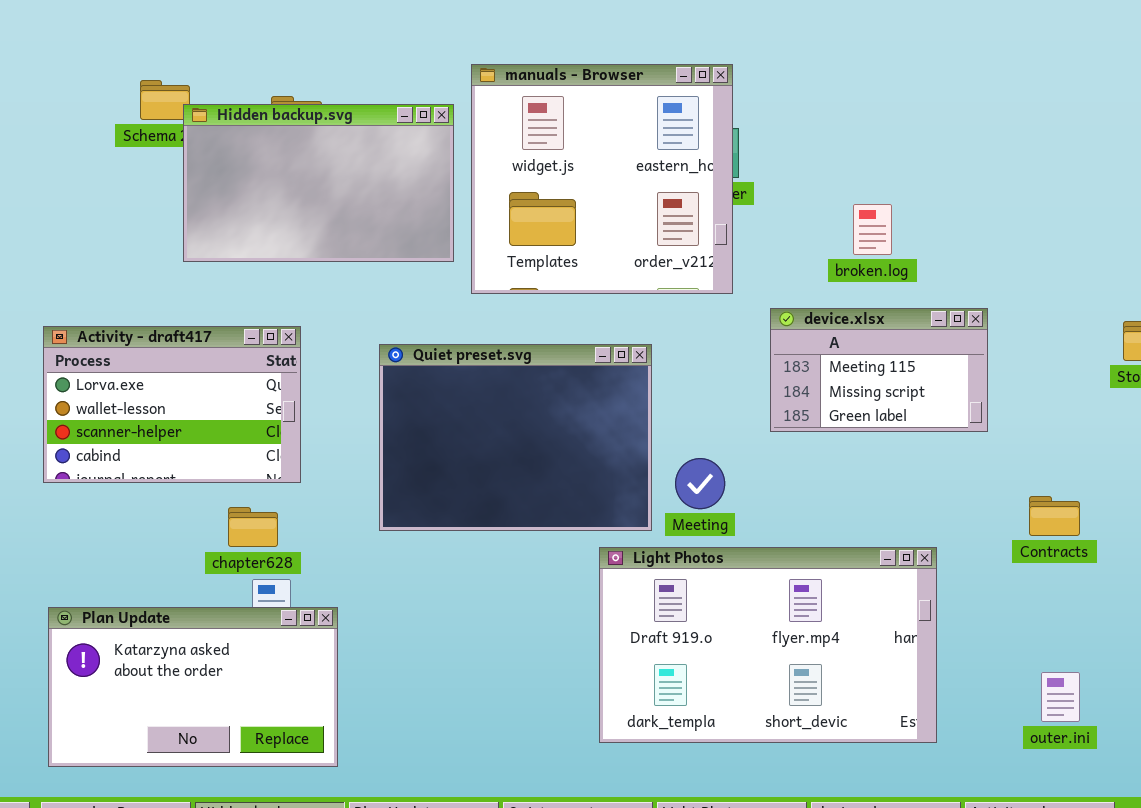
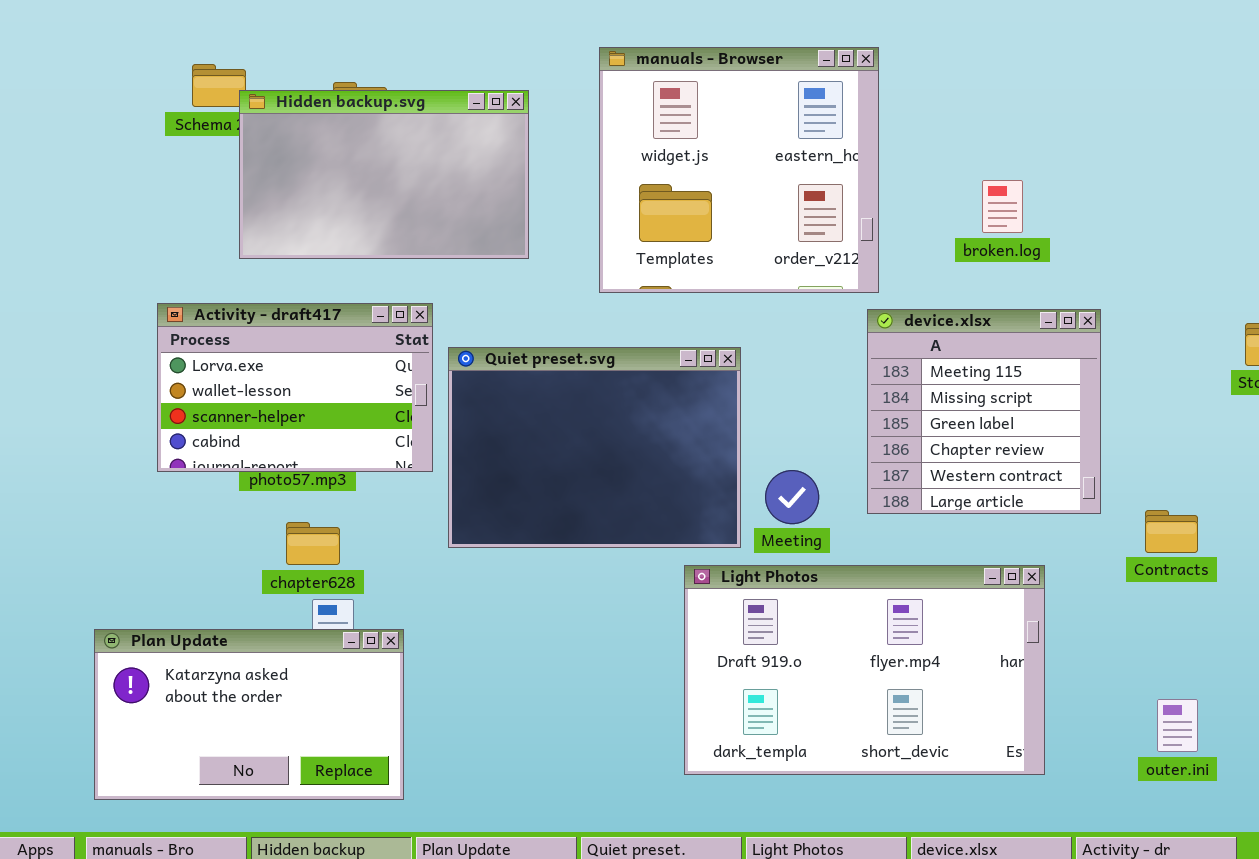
manuals - Browser: [471,64,733,294] -> [599,47,879,293], moved
broken.log: [853,204,892,255] -> [982,180,1023,233], moved
device.xlsx: [770,308,988,432] -> [867,309,1101,514], resized
Activity - draft417: [43,326,301,483] -> [157,303,433,472], moved

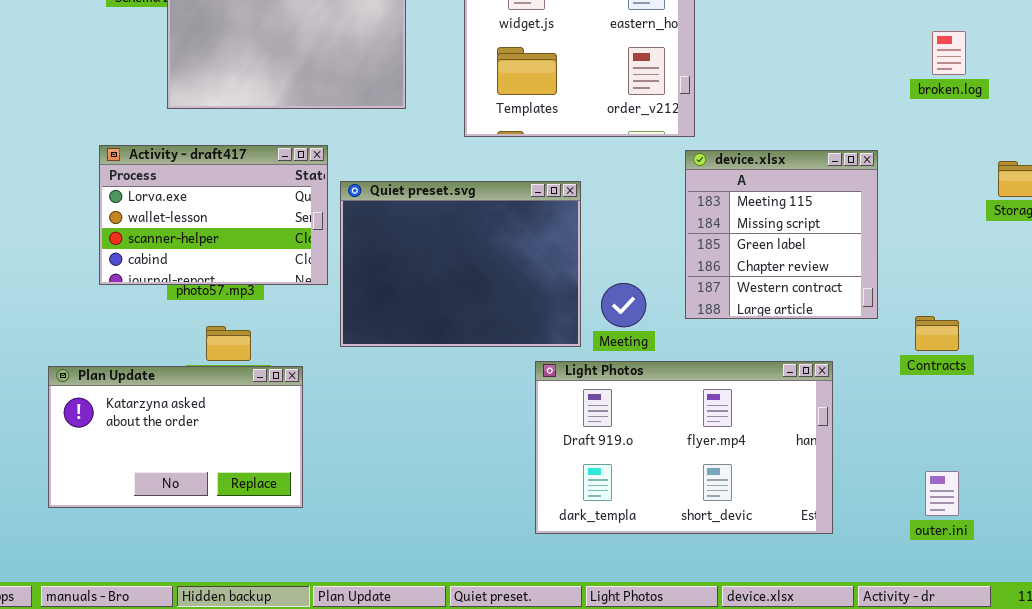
broken.log: [982,180,1023,233] -> [932,31,966,75], moved
Plan Update: [94,629,404,800] -> [48,366,303,508], moved

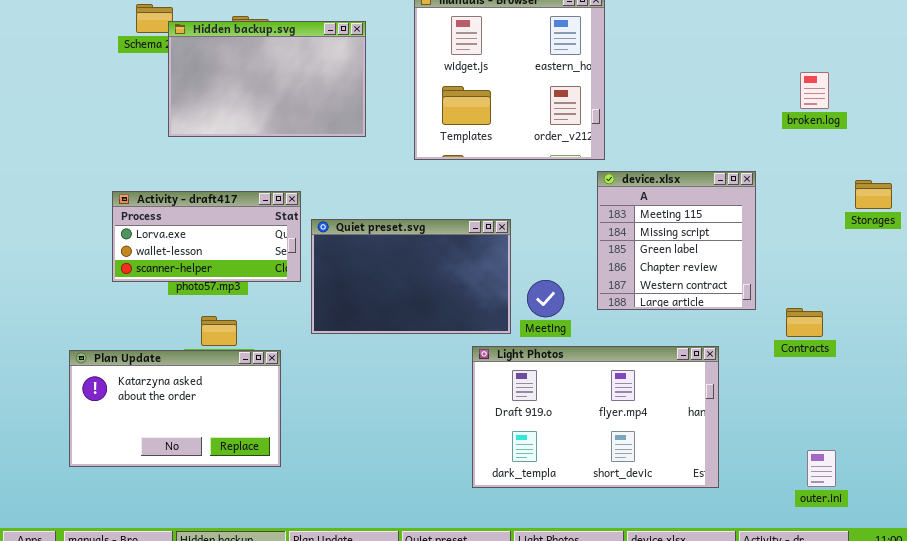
Activity - draft417: [99,145,328,285] -> [112,191,301,282], resized
Quiet preset.svg: [340,181,581,347] -> [311,219,511,334], resized
outer.ini: [925,471,959,516] -> [807,450,836,487], moved

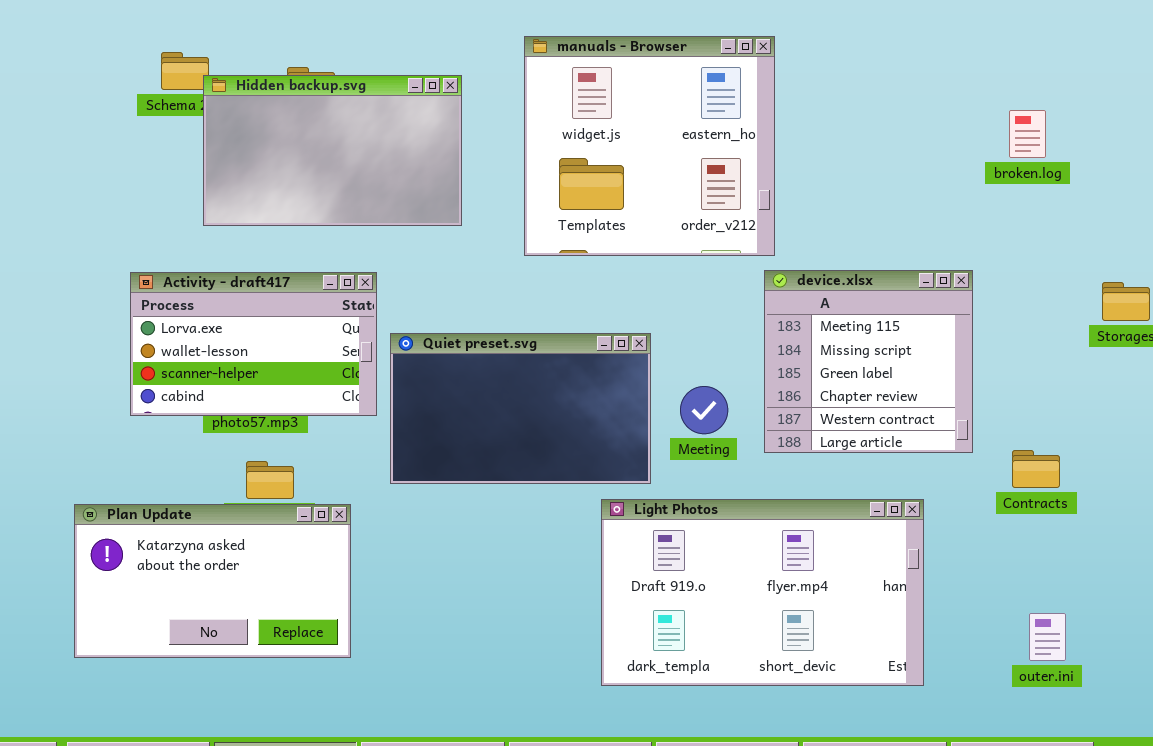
broken.log: [800,72,829,109] -> [1009,110,1046,158], moved
Activity - draft417: [112,191,301,282] -> [130,272,377,416], resized
Meeting: [527,280,564,317] -> [680,386,728,434], moved
outer.ini: [807,450,836,487] -> [1029,613,1066,661], moved

